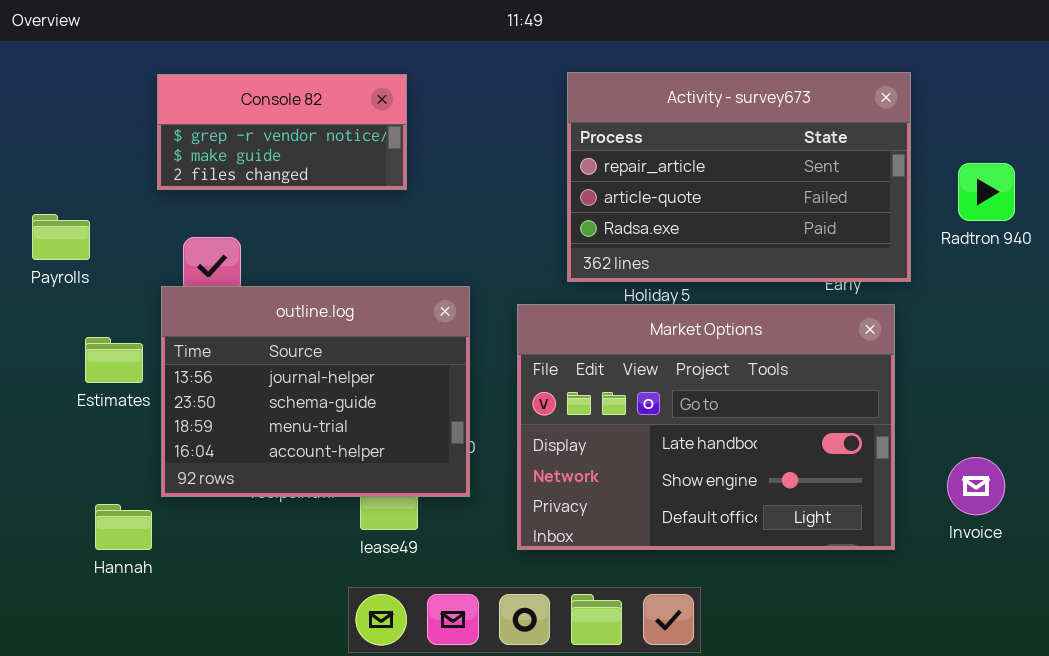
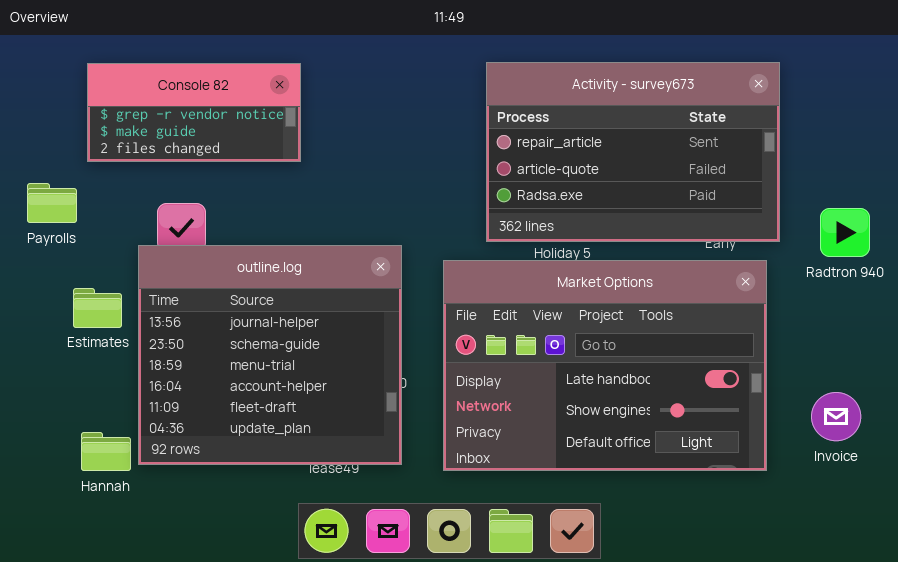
Console 82: [157,74,407,190] -> [87,63,301,162], moved
Radtron 940: [958,163,1015,221] -> [820,208,870,257], moved
outline.log: [161,286,470,497] -> [138,245,402,465], resized

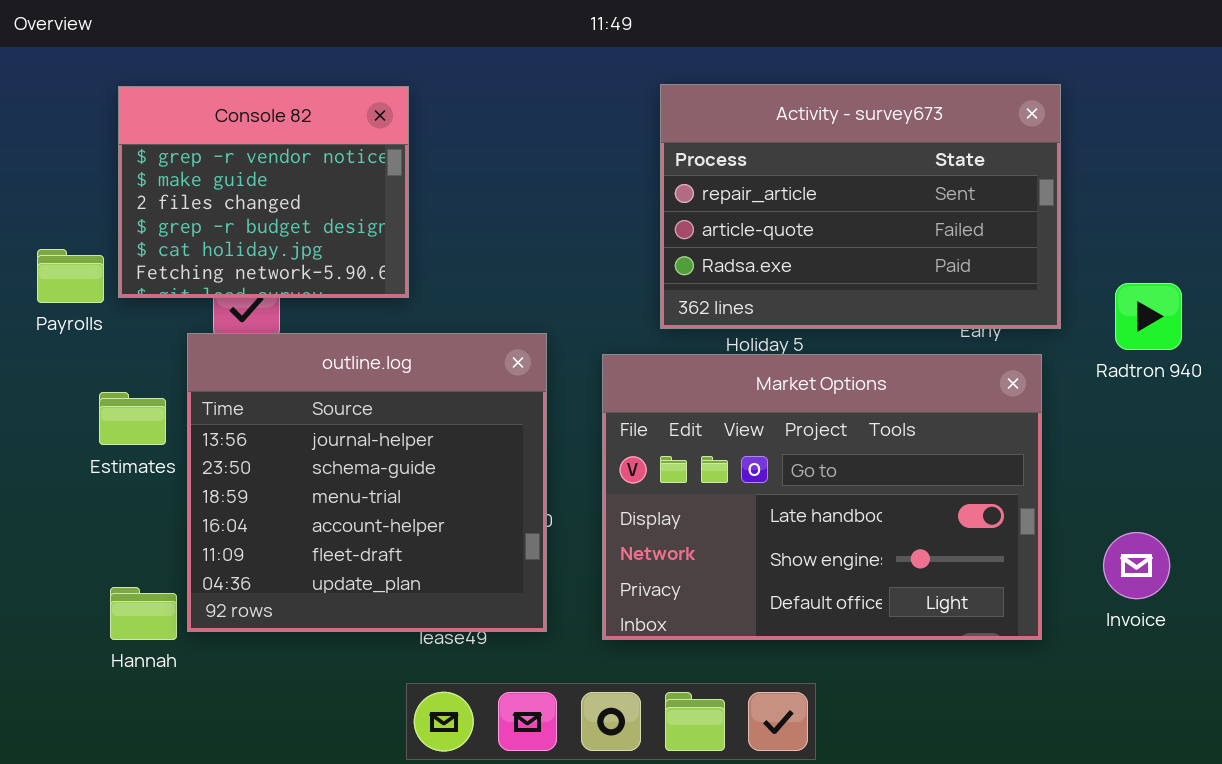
Console 82: [87,63,301,162] -> [118,86,409,298], resized

